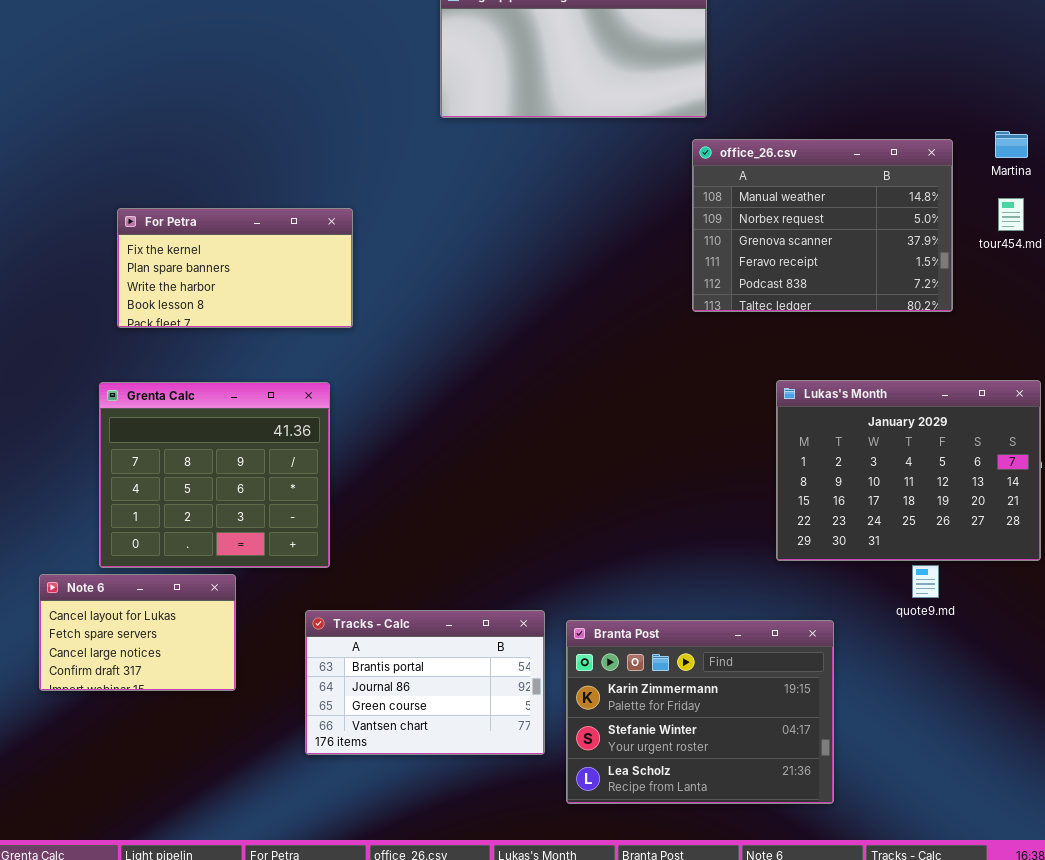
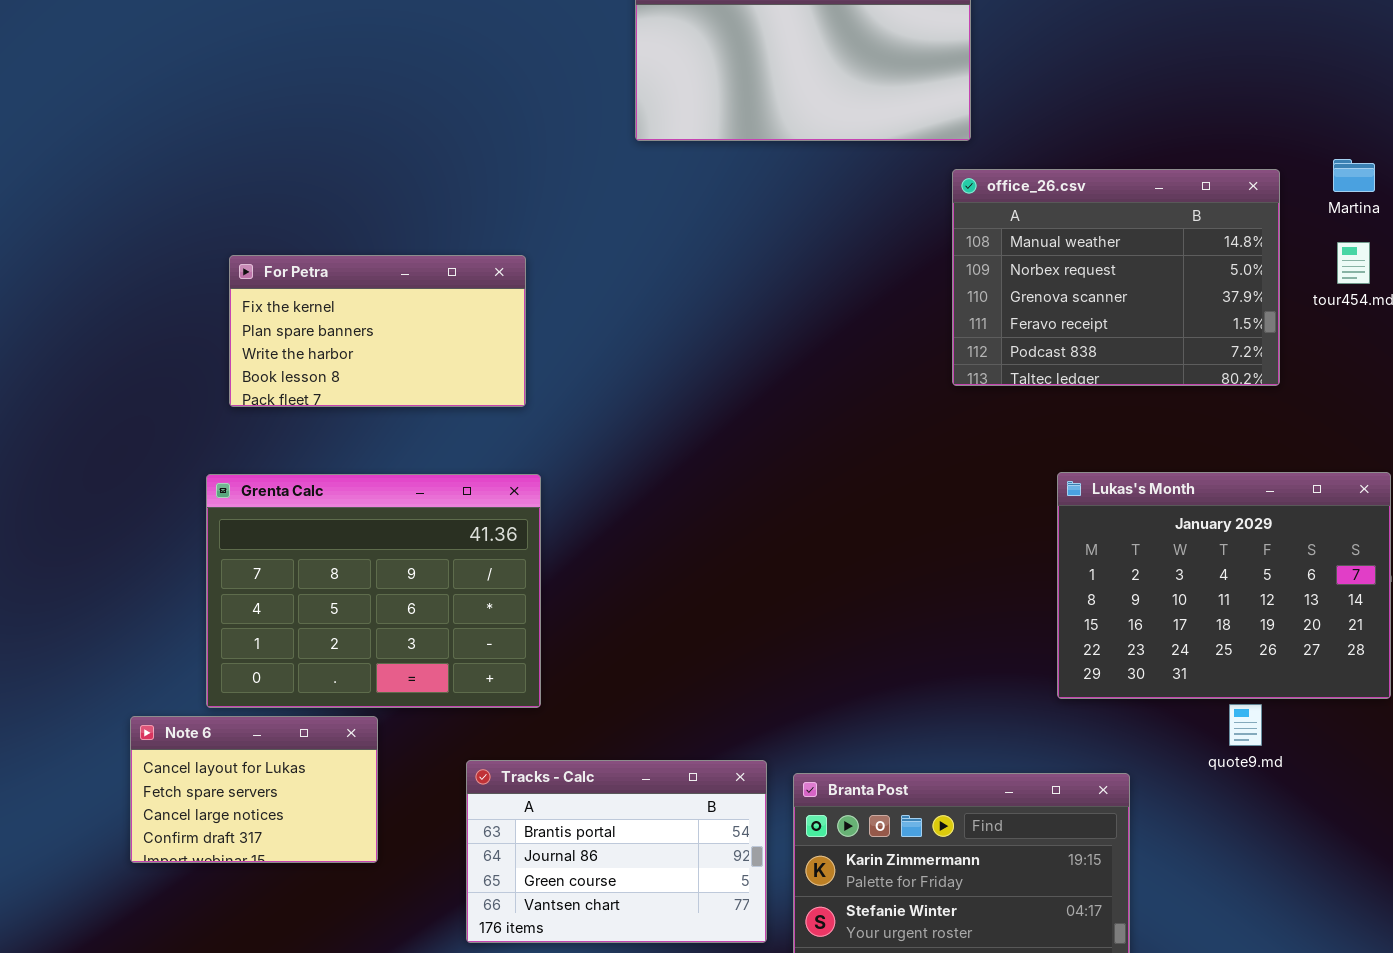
Grenta Calc: [99,382,330,568] -> [206,474,541,708], resized

